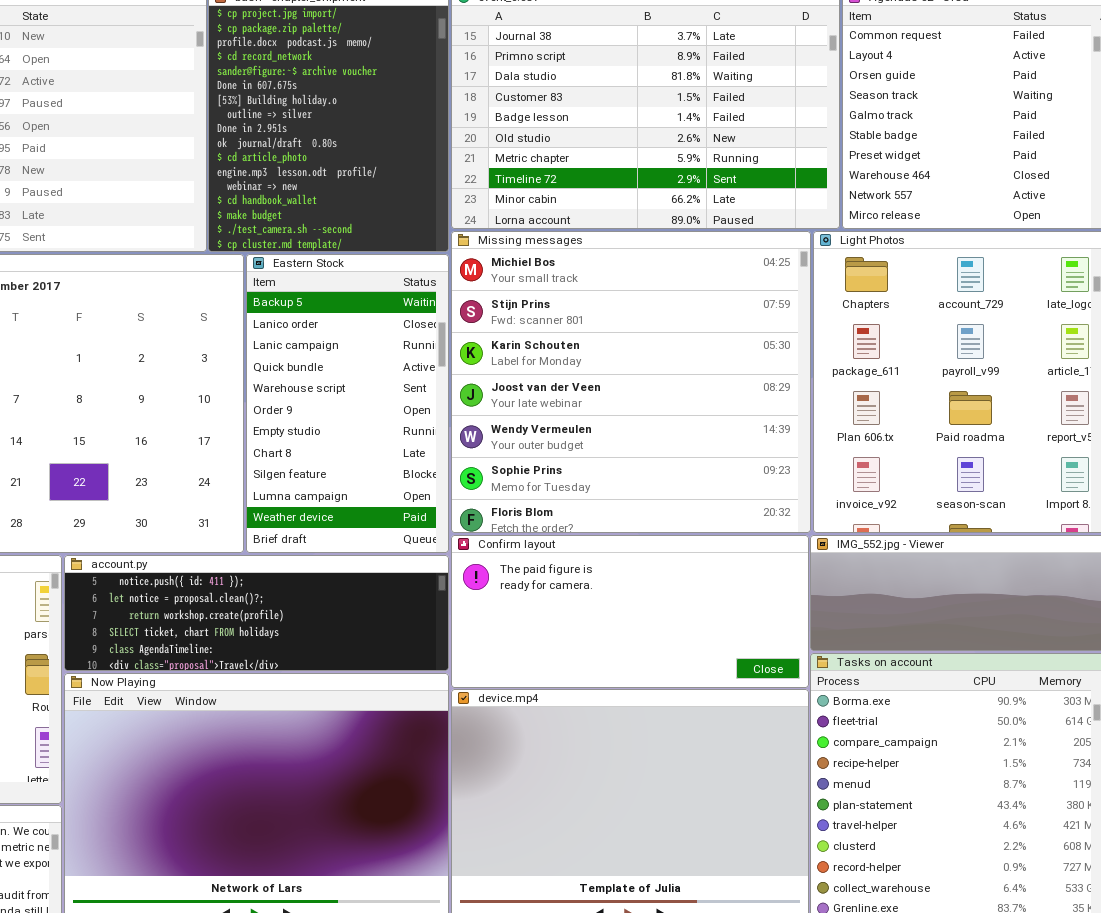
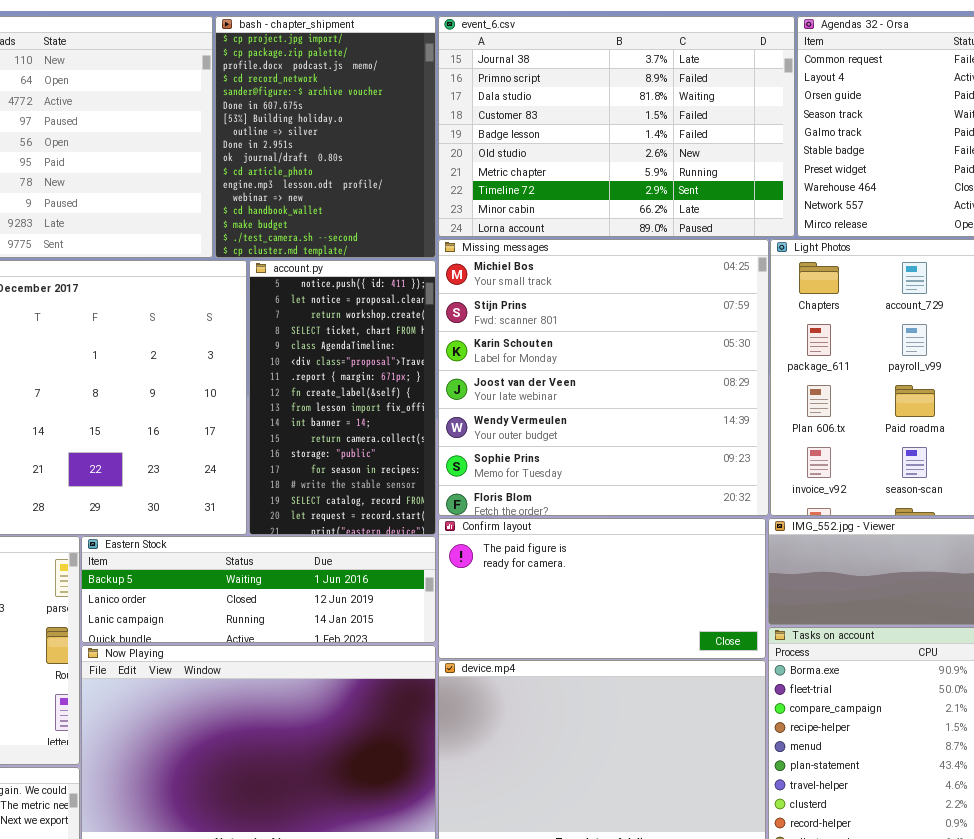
Eastern Stock: [246,254,449,553] -> [81,536,436,643], moved, resized
account.py: [64,555,449,671] -> [249,260,436,535], moved, resized

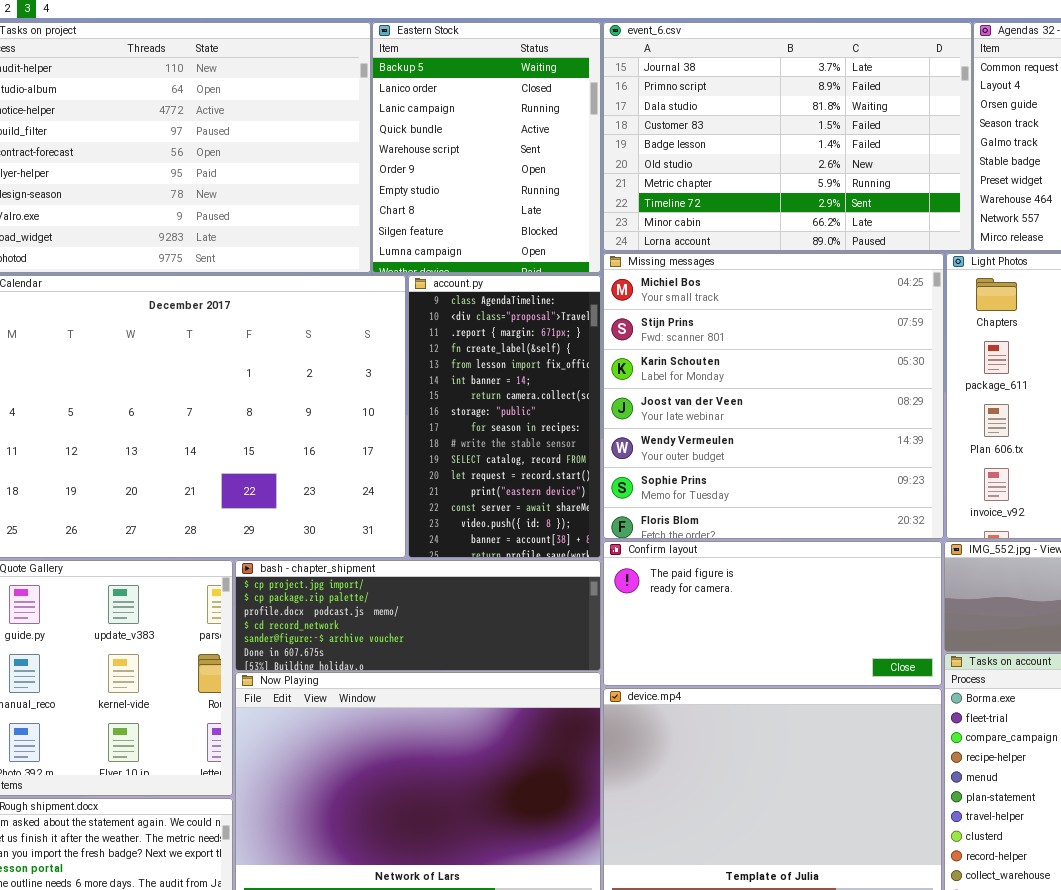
bash - chapter_shipment: [215,16,436,258] -> [235,560,601,671], moved, resized
account.py: [249,260,436,535] -> [408,275,601,558], scrolled down 4 rows
Eastern Stock: [81,536,436,643] -> [372,22,601,273], moved, resized

